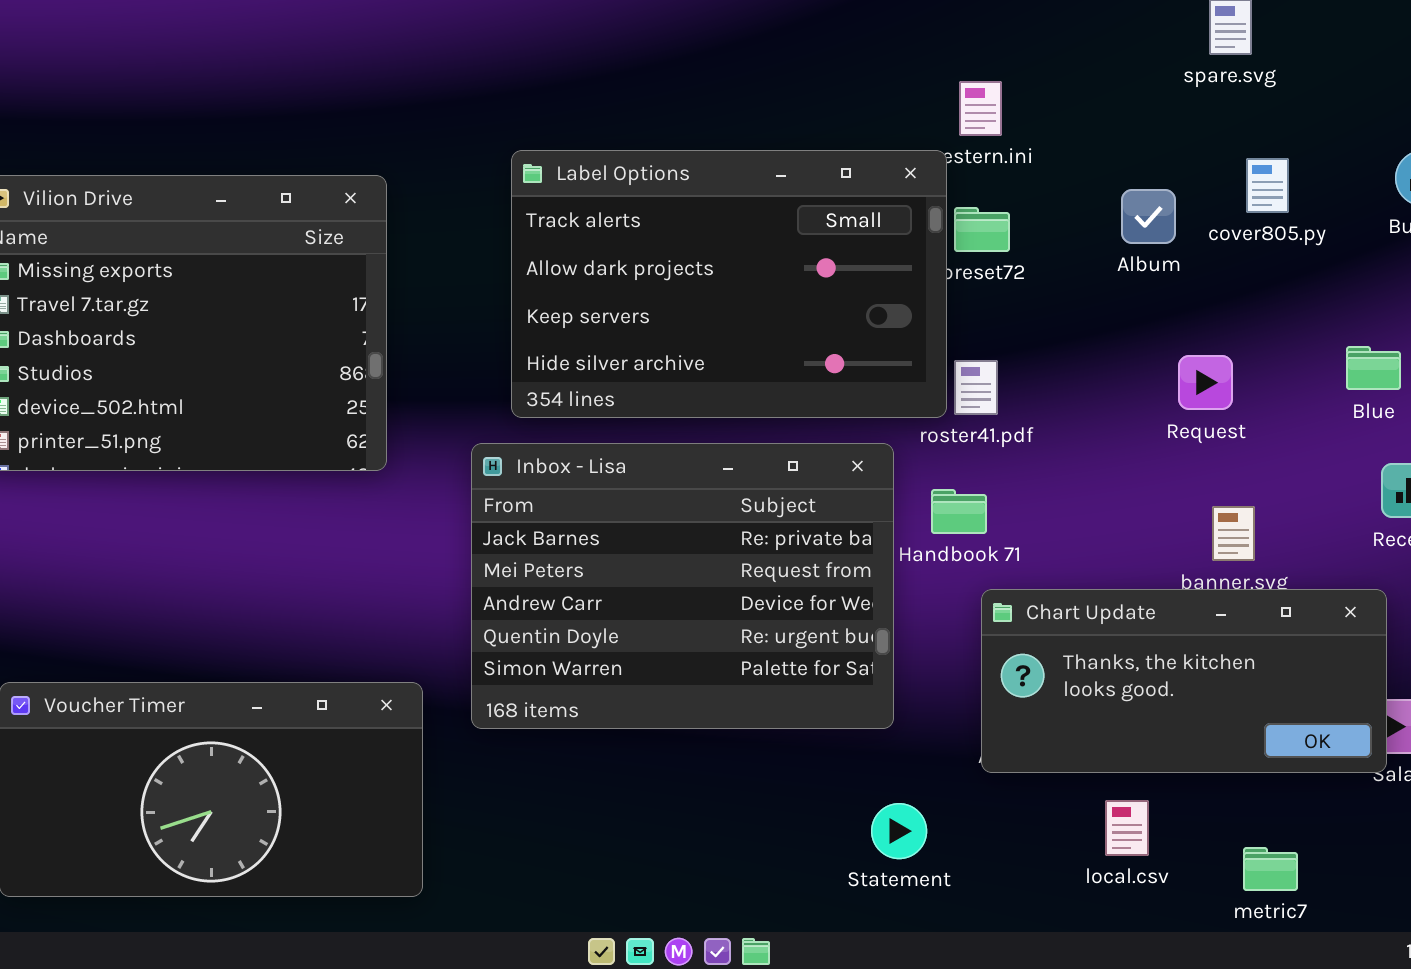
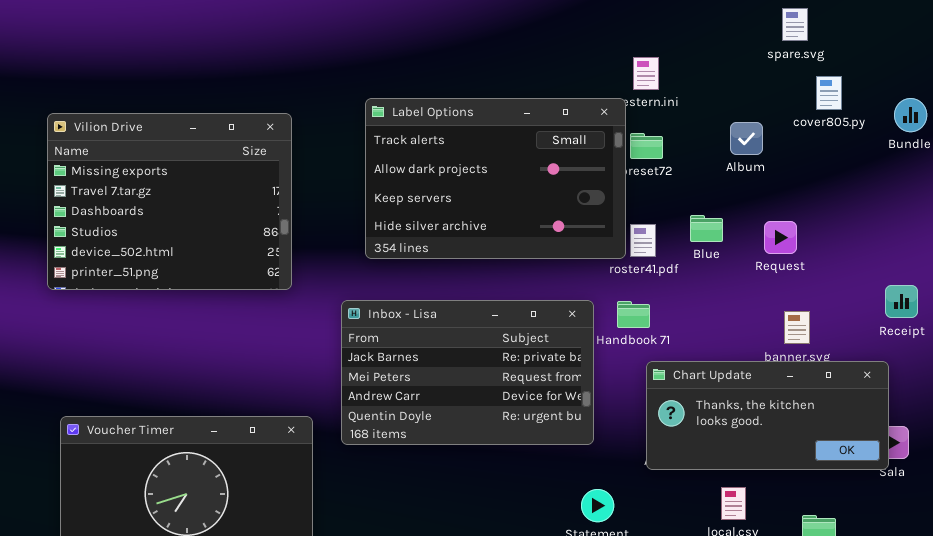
cover805.py: [1246,158,1289,213] -> [816,76,842,110], moved
Blue: [1346,346,1401,390] -> [690,215,723,242], moved
Inbox - Lisa: [471,443,894,729] -> [341,300,594,445], resized

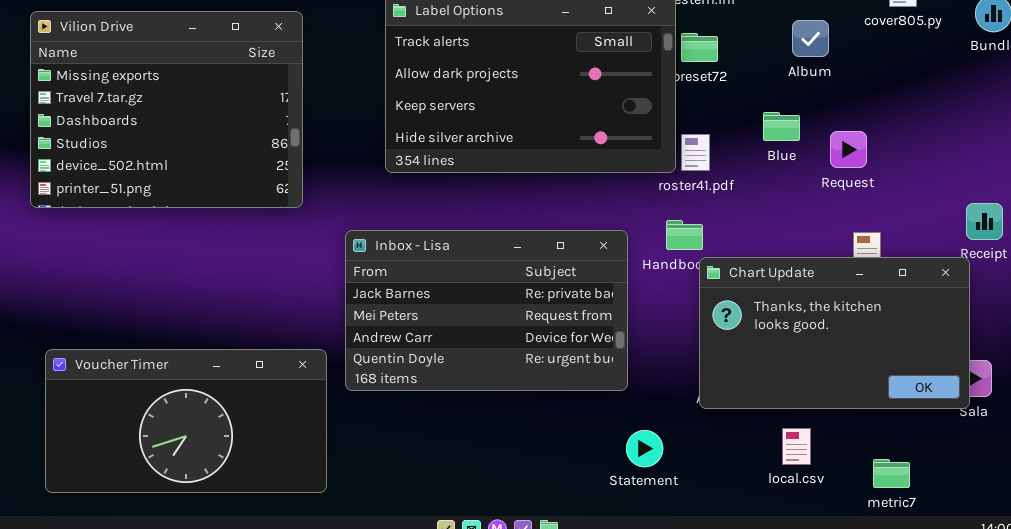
Blue: [690,215,723,242] -> [763,112,800,141], moved
Inbox - Lisa: [341,300,594,445] -> [345,230,628,391], moved
Chart Update: [646,361,889,470] -> [699,257,970,409], resized

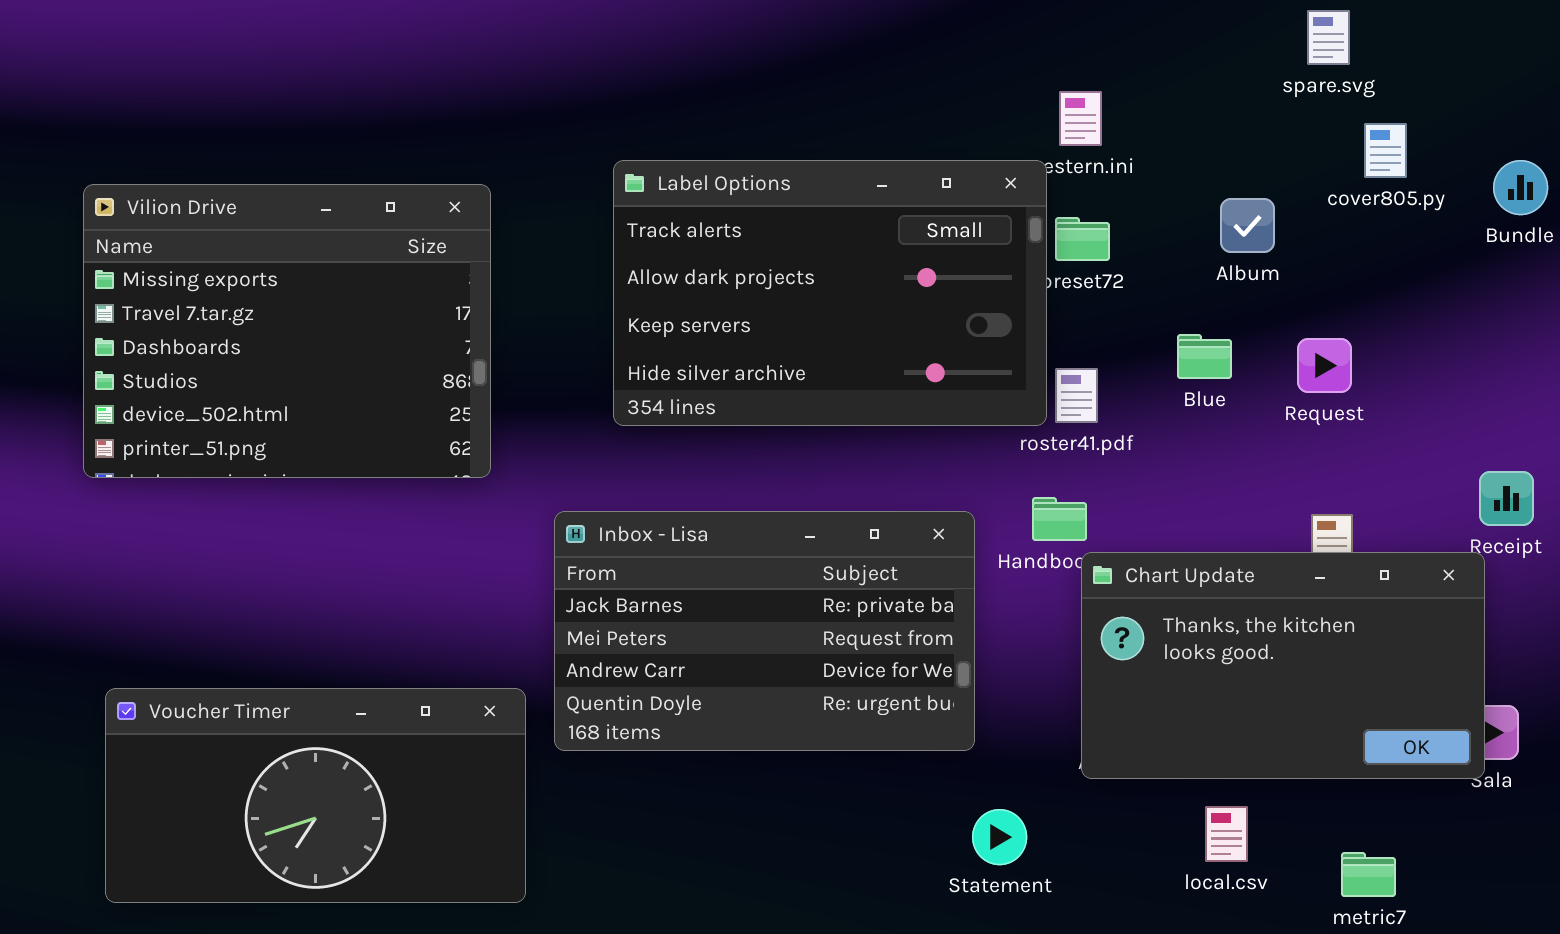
Request: [830,131,867,168] -> [1297,338,1352,393], moved

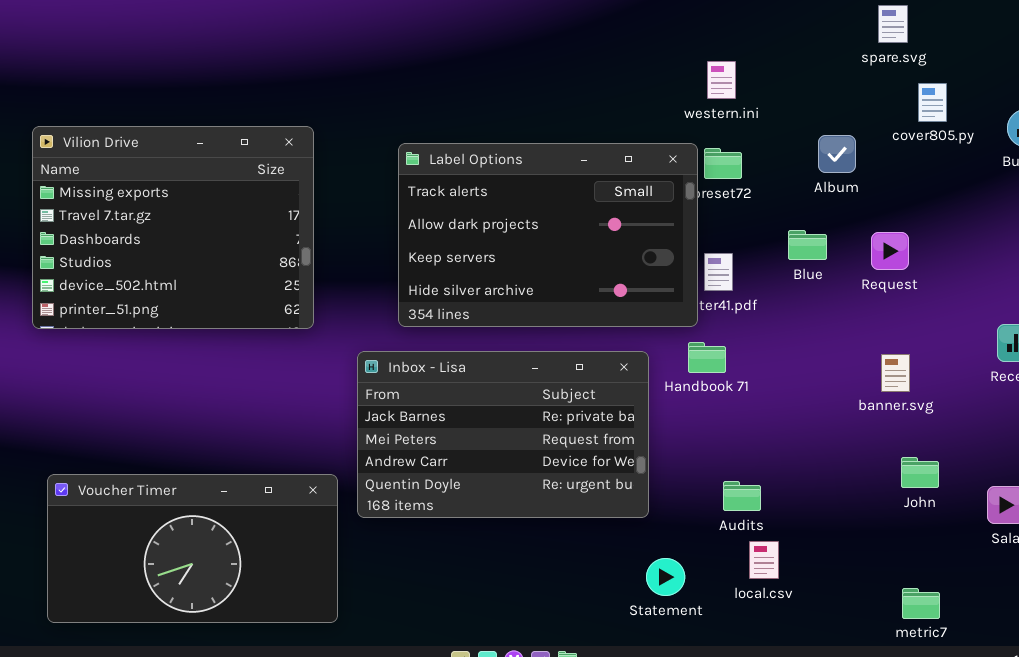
Label Options: [613,160,1047,426] -> [398,143,698,327], moved
Chart Update: [1081,552,1485,779] -> none, closed
local.csv: [1205,806,1248,862] -> [749,541,779,579], moved

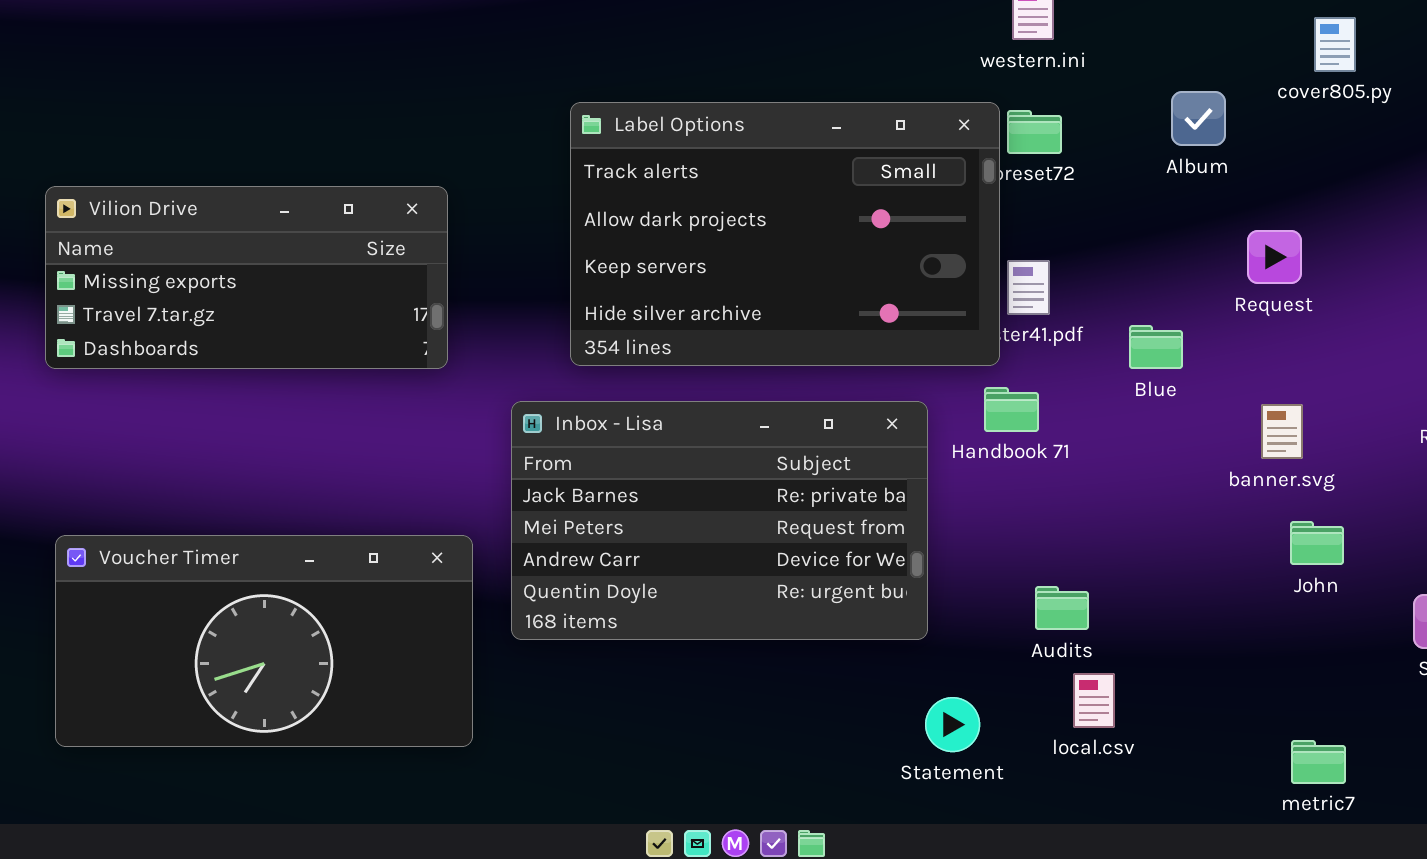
Vilion Drive: [32,126,314,329] -> [45,186,448,369], resized
Blue: [788,230,827,260] -> [1129,325,1183,369], moved
John: [901,457,939,488] -> [1290,521,1344,565], moved
Voucher Timer: [47,474,338,623] -> [55,535,473,747], moved

